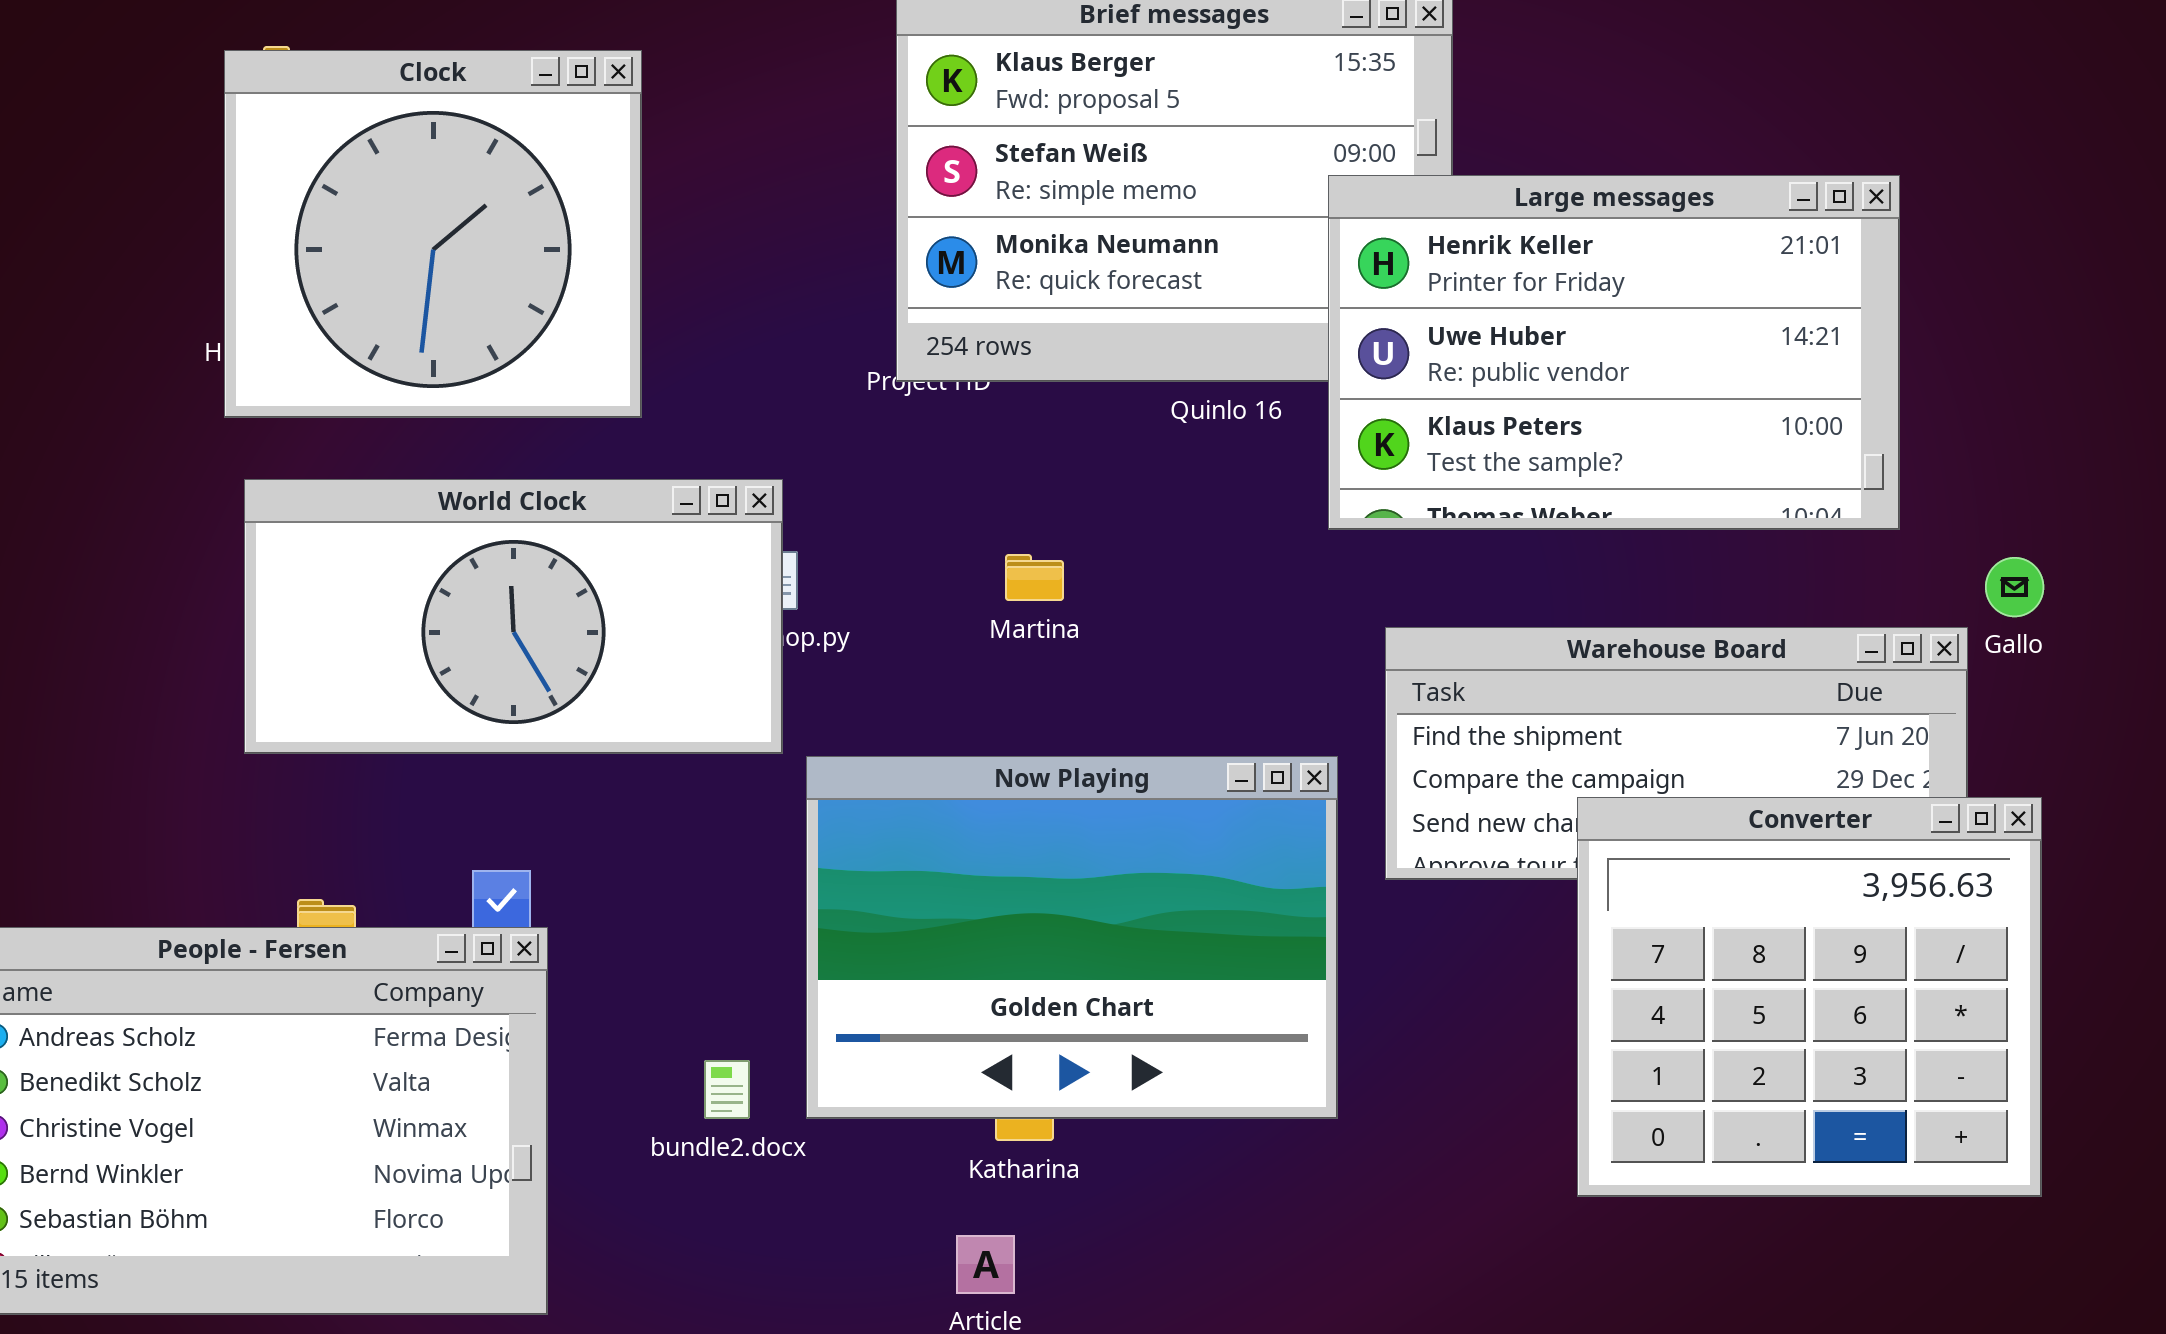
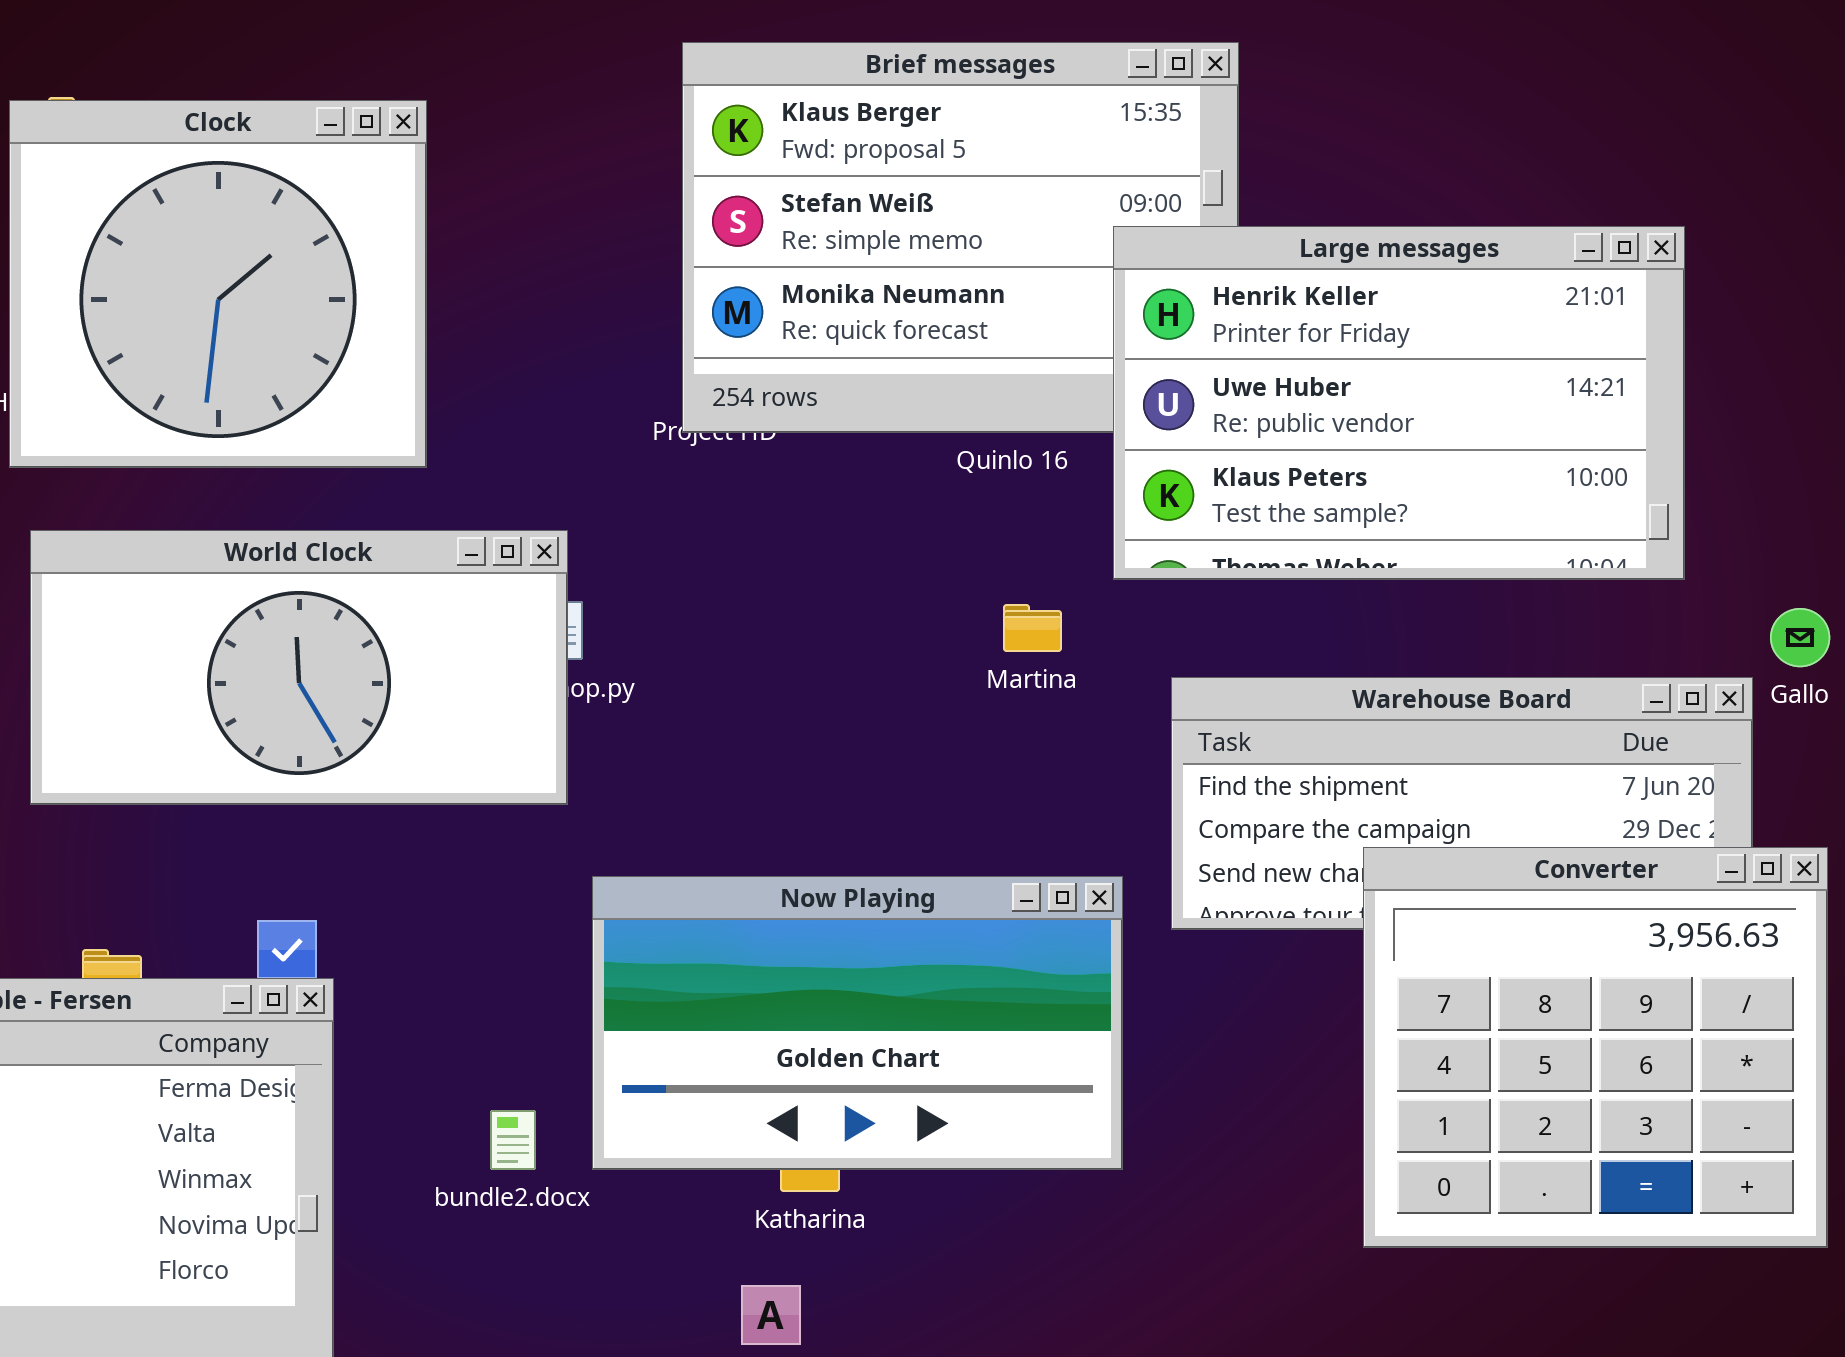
Martina: [1005,554,1064,601] -> [1003,604,1062,652], moved
Now Playing: [806,756,1338,1119] -> [592,876,1123,1170], resized

